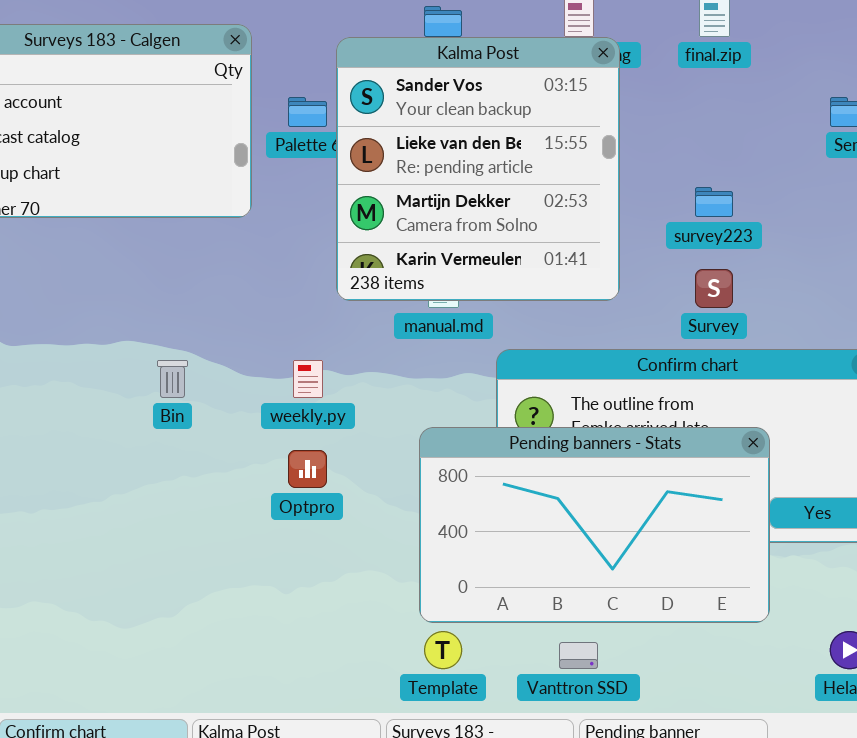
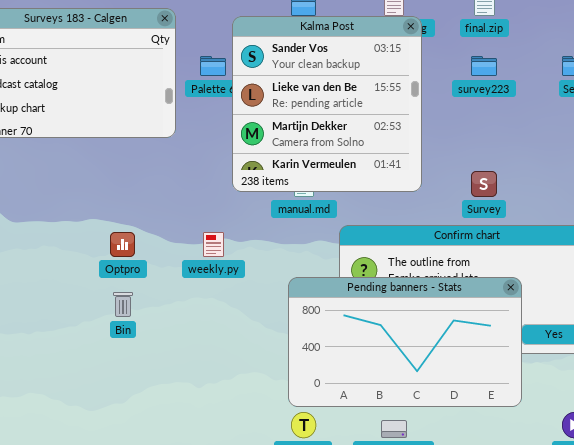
survey223: [695,187,733,217] -> [471,56,497,76], moved
Bin: [157,360,188,398] -> [113,292,133,317], moved
Optpro: [288,450,327,488] -> [110,232,135,257], moved

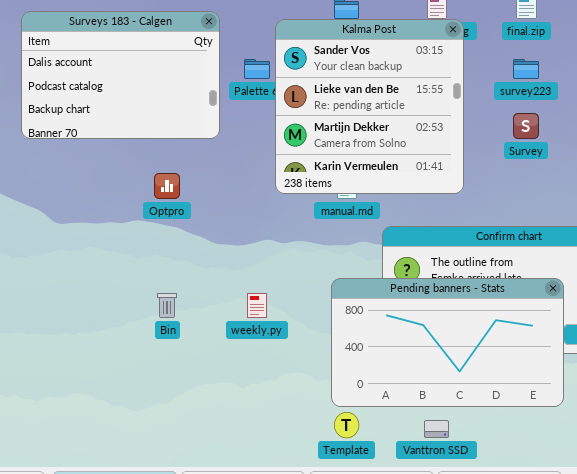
Survey: [471,171,497,197] -> [513,113,539,139], moved
Optpro: [110,232,135,257] -> [154,173,180,199], moved
weekly.py: [203,232,224,257] -> [247,293,267,318], moved

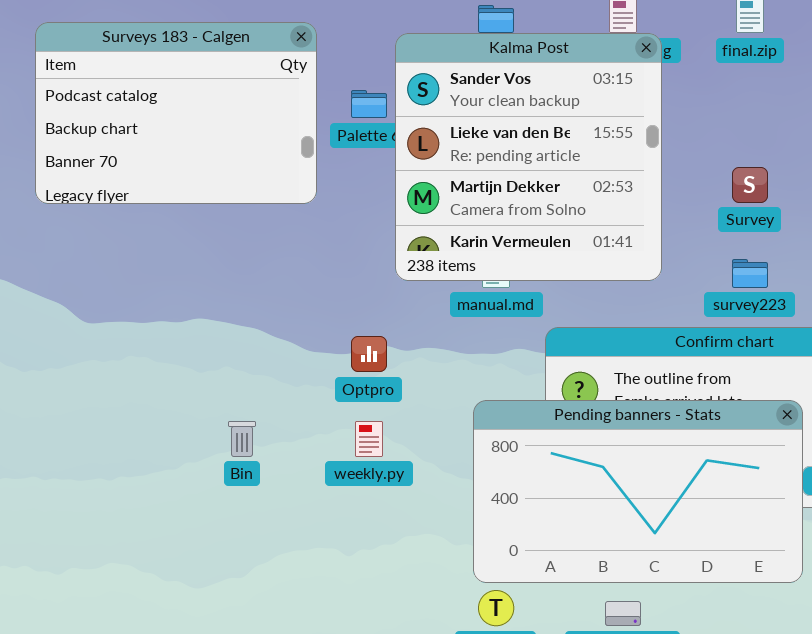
Surveys 183 - Calgen: [21,11,220,139] -> [35,22,317,204], scrolled down 1 row
survey223: [513,59,539,79] -> [732,259,768,288], moved
Optpro: [154,173,180,199] -> [351,336,387,372], moved

